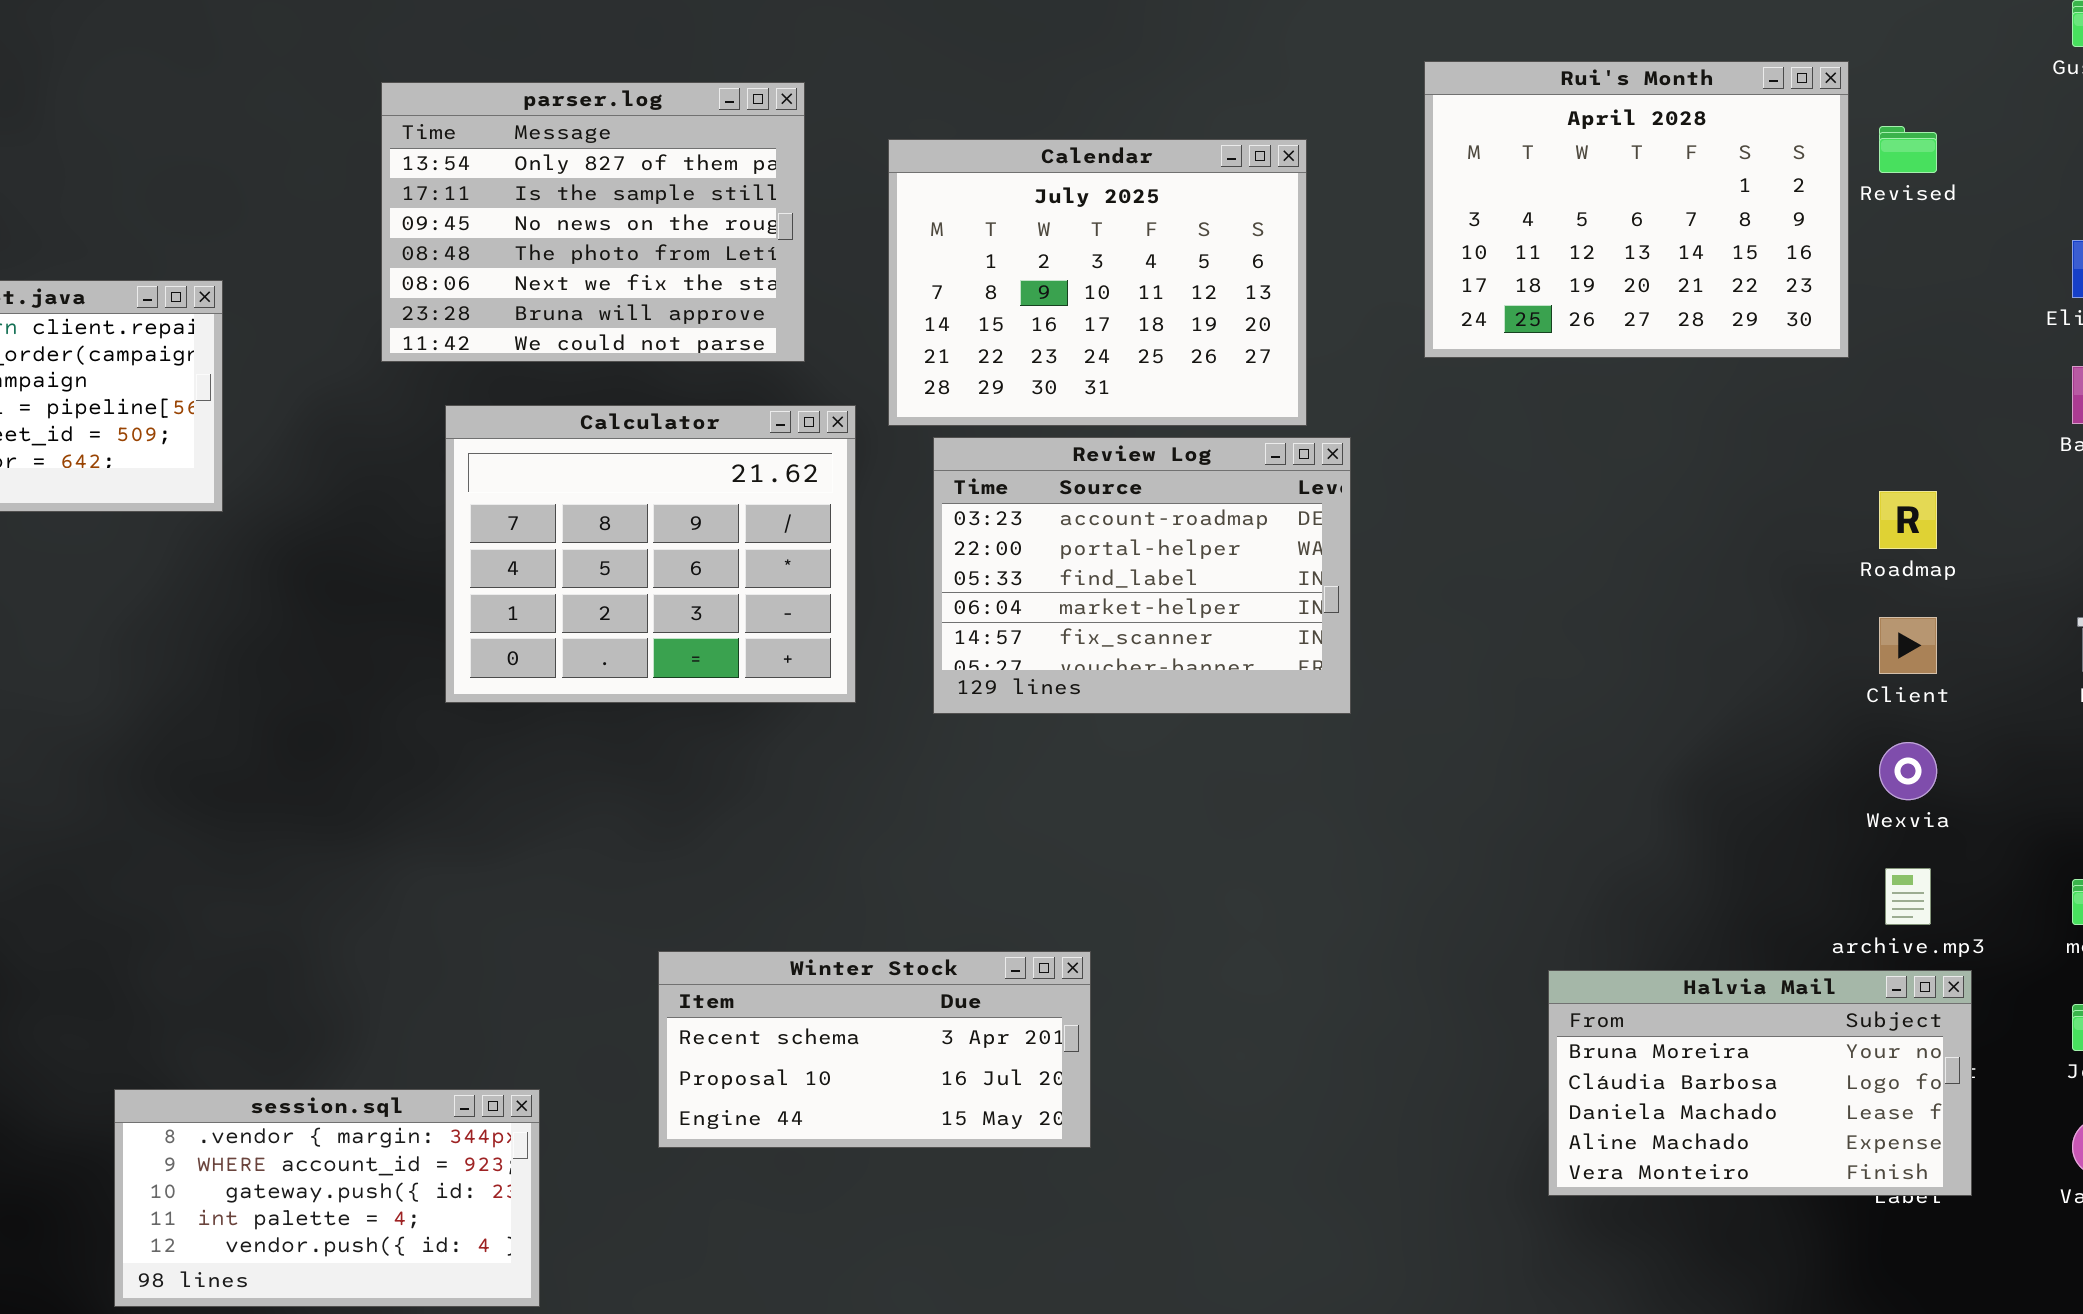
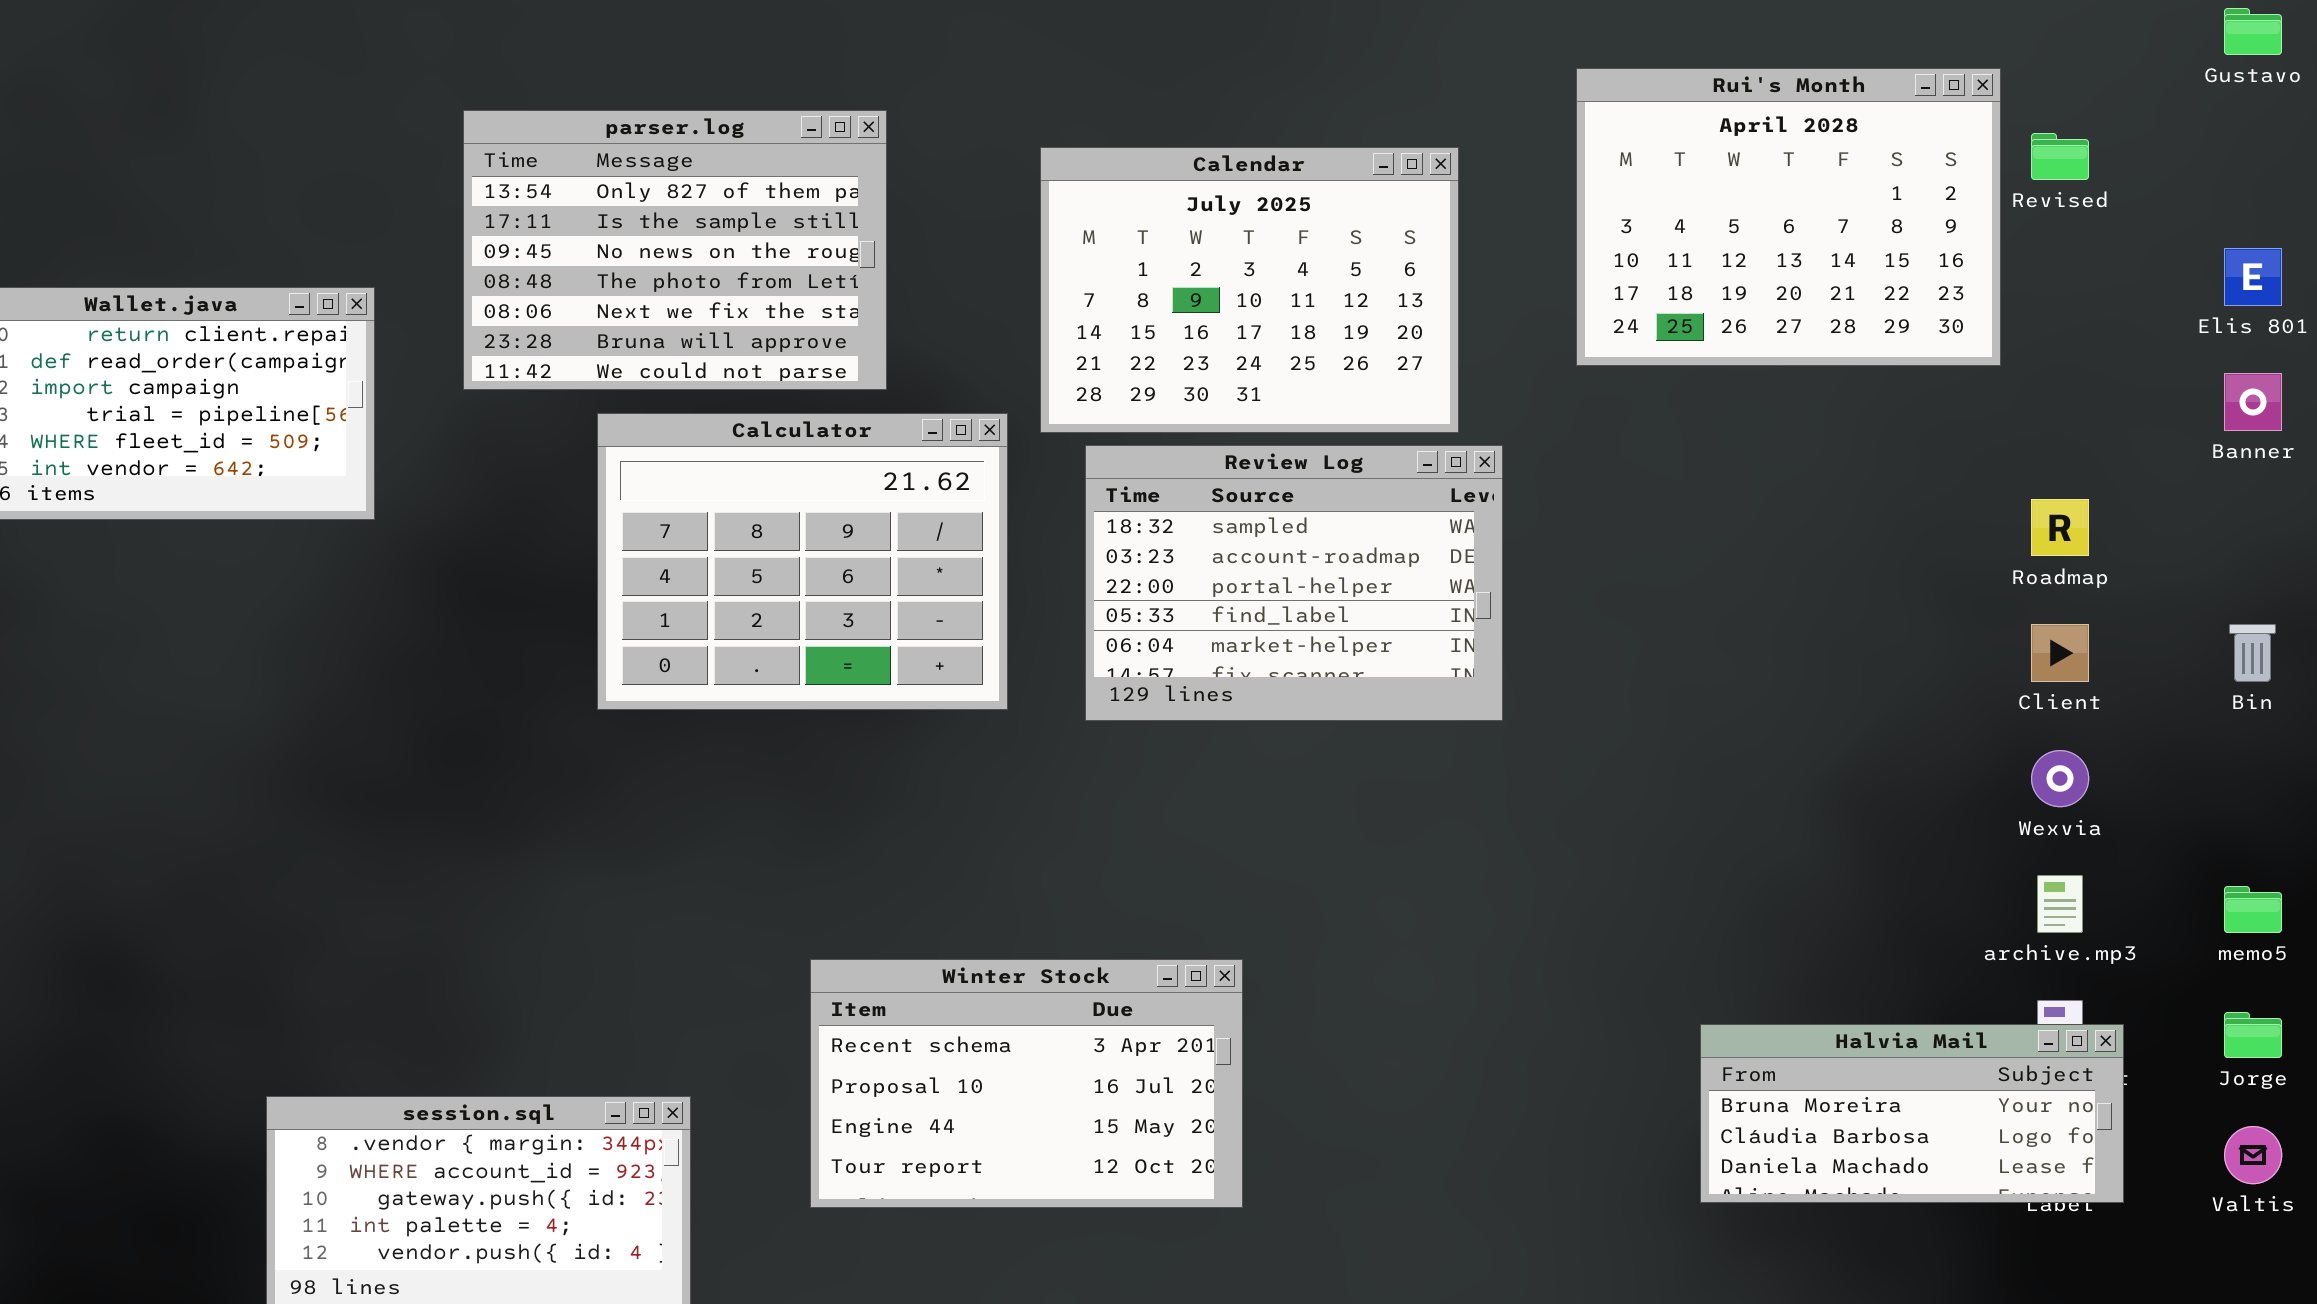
parser.log: [381,82,805,362] -> [463,110,887,390], moved
Review Log: [933,437,1351,714] -> [1085,445,1503,721], scrolled up 1 row
Winter Stock: [658,951,1091,1148] -> [810,959,1243,1208], resized
Halvia Mail: [1548,970,1972,1196] -> [1700,1024,2124,1203], resized

